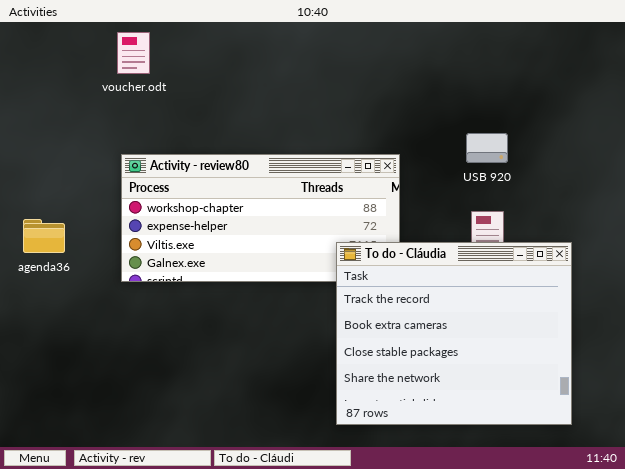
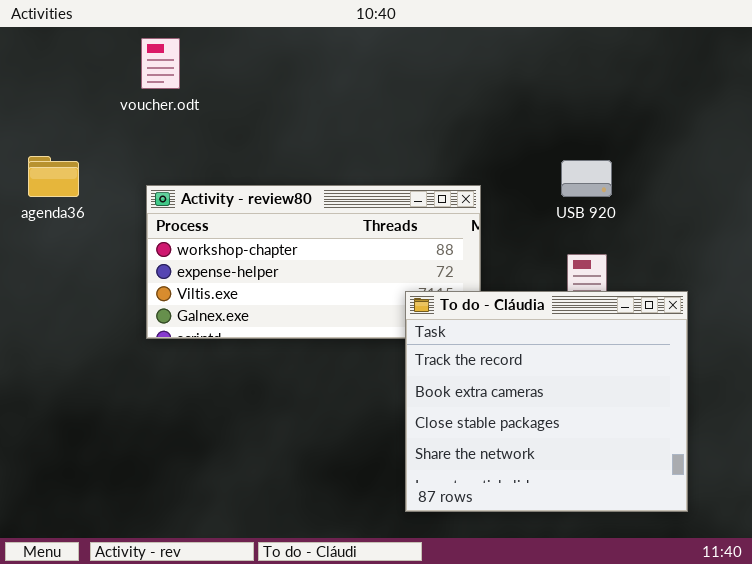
agenda36: [23,219,65,253] -> [28,156,79,197], moved

